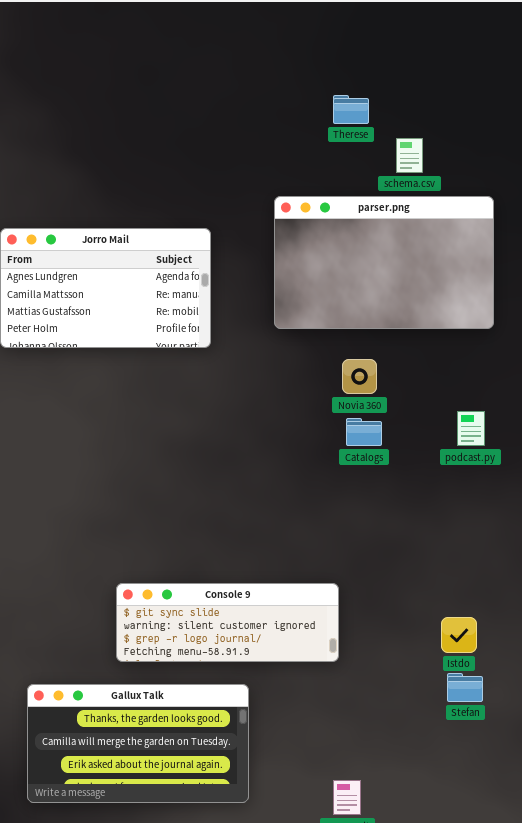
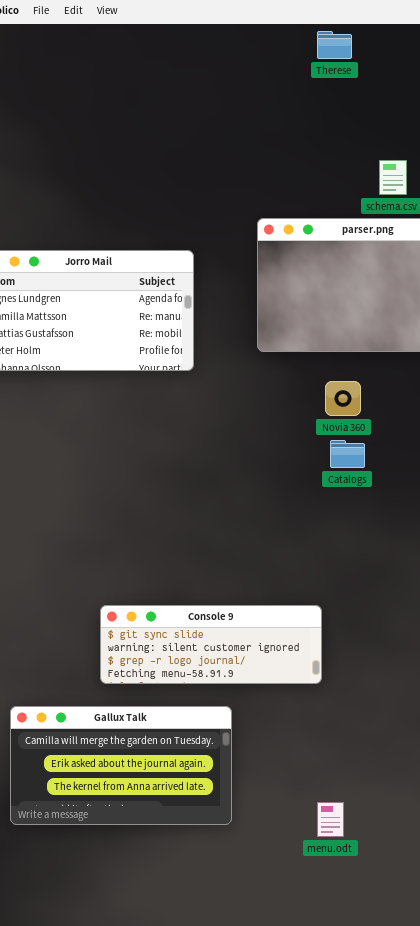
Therese: [333,95,369,124] -> [317,31,352,59], moved
Gallux Talk: [27,684,249,803] -> [10,706,232,825], scrolled down 1 row

